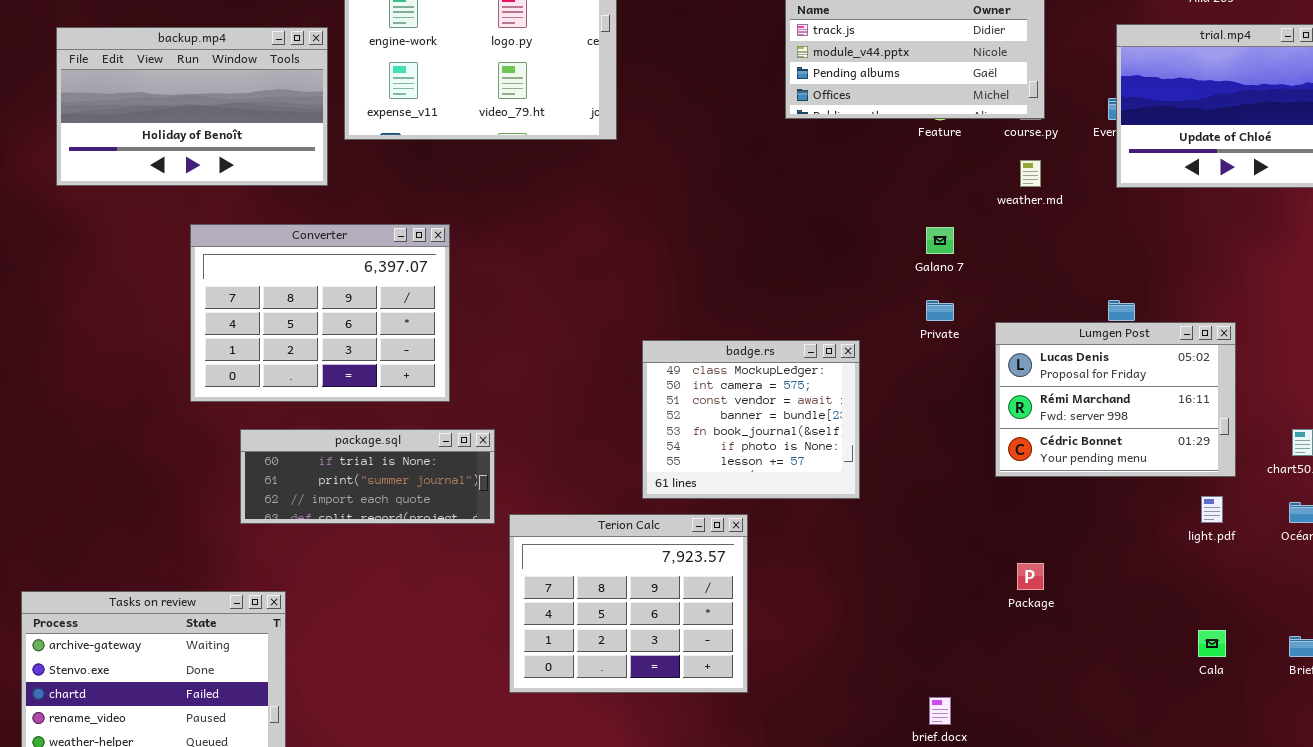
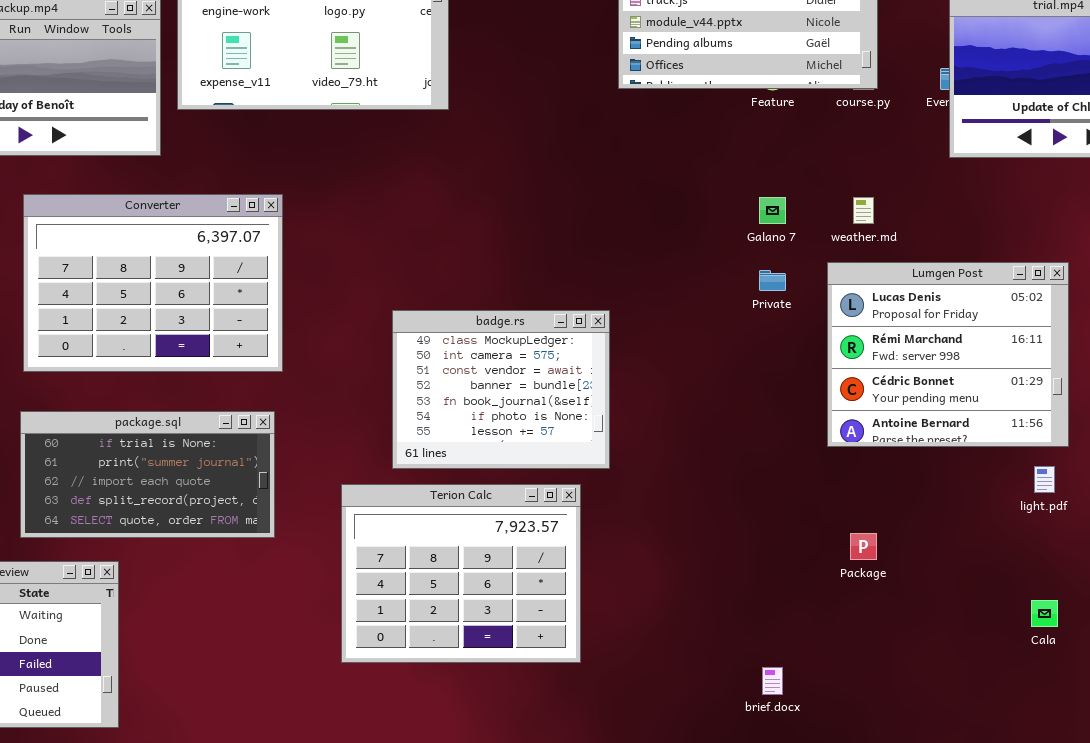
weather.md: [1020,160,1041,187] -> [853,197,874,224], moved
Lumgen Post: [995,322,1236,477] -> [827,262,1069,447], resized
badge.rs: [642,340,860,499] -> [392,310,610,469], moved
package.sql: [240,429,495,524] -> [20,411,275,538], moved, resized

